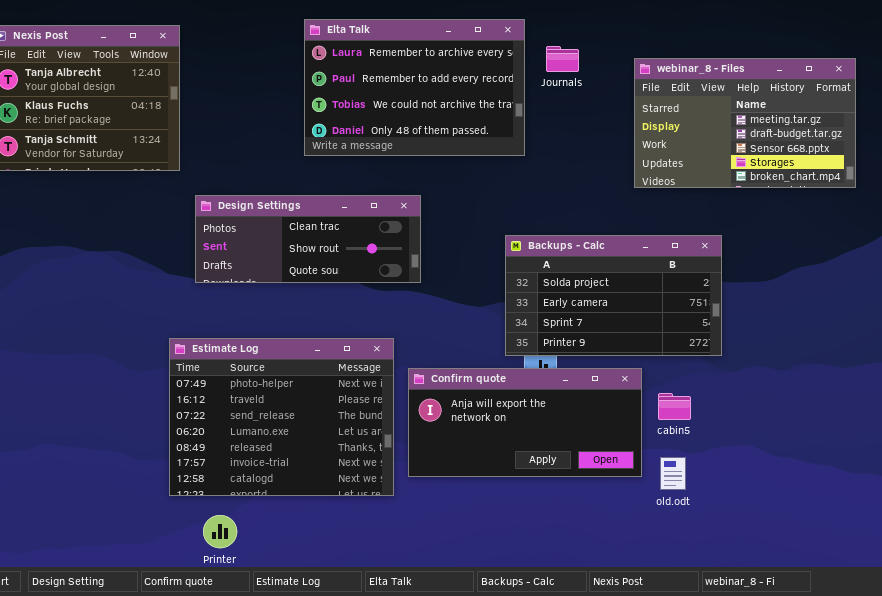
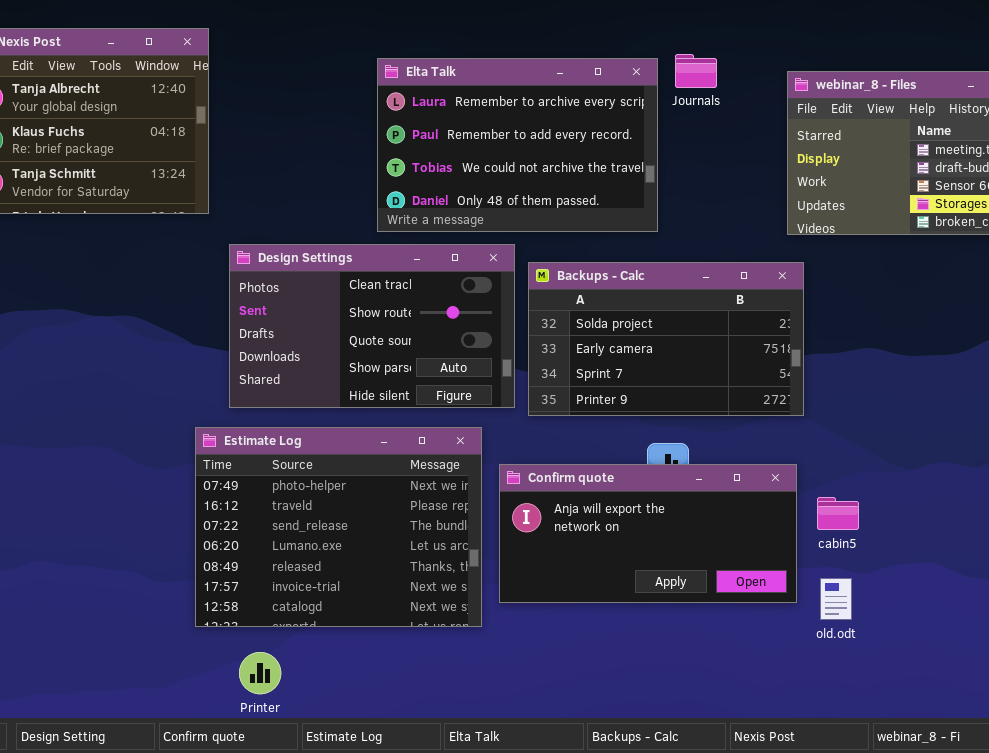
Elta Talk: [304,19,525,156] -> [377,58,658,232], moved
Design Settings: [195,195,421,283] -> [229,244,515,408], resized
Backups - Calc: [505,235,722,356] -> [528,262,804,416], moved

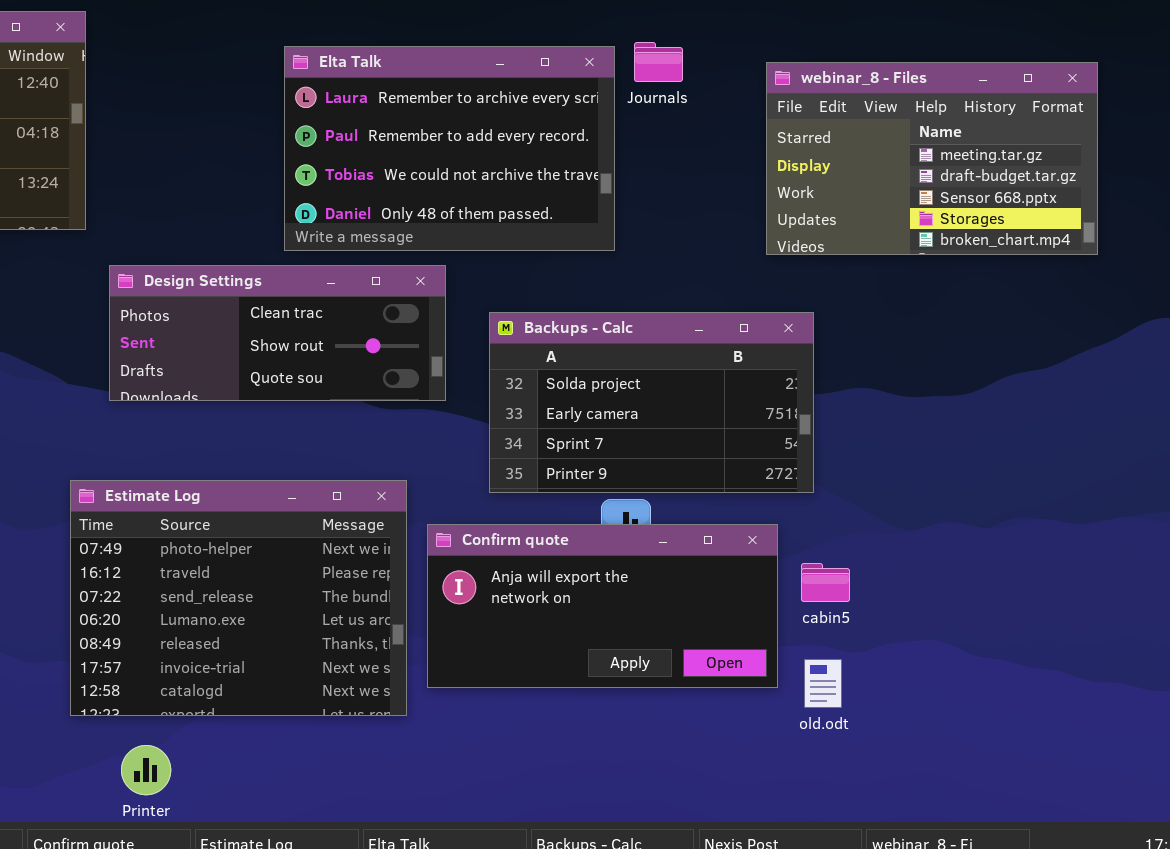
Design Settings: [229,244,515,408] -> [109,265,446,401], resized
Backups - Calc: [528,262,804,416] -> [489,312,814,493], moved

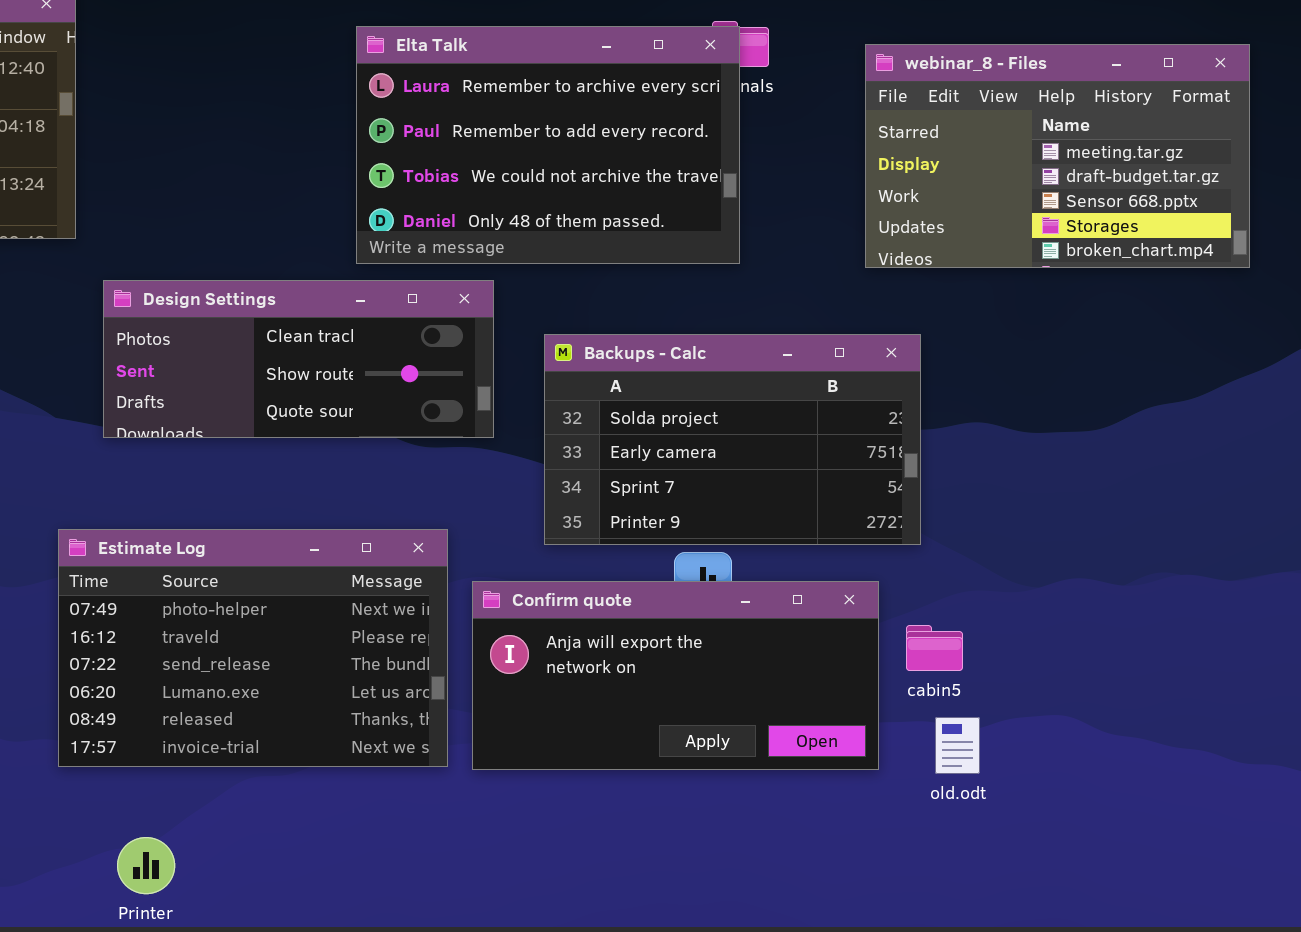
Elta Talk: [284,46,615,251] -> [356,26,740,264], moved
Estimate Log: [70,480,407,716] -> [58,529,448,767], resized
old.odt: [804,659,842,708] -> [935,717,980,774], moved

